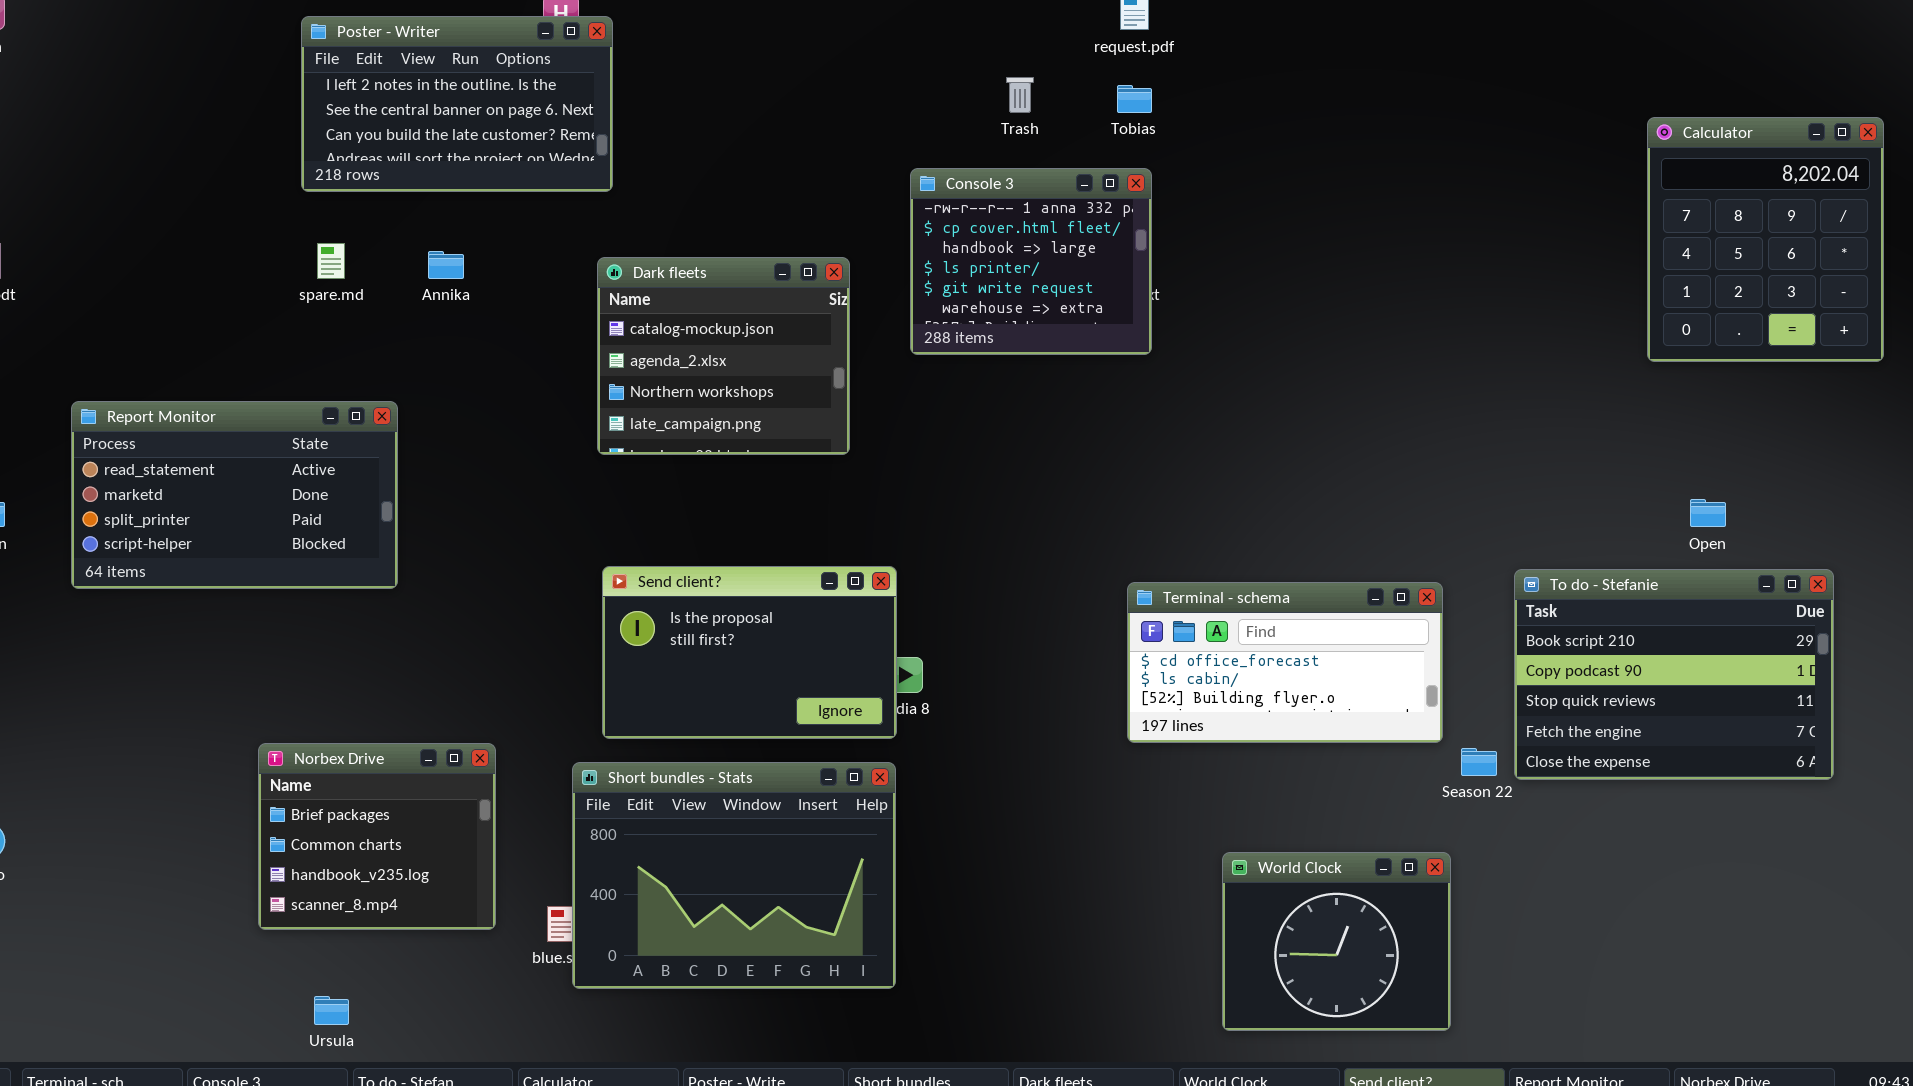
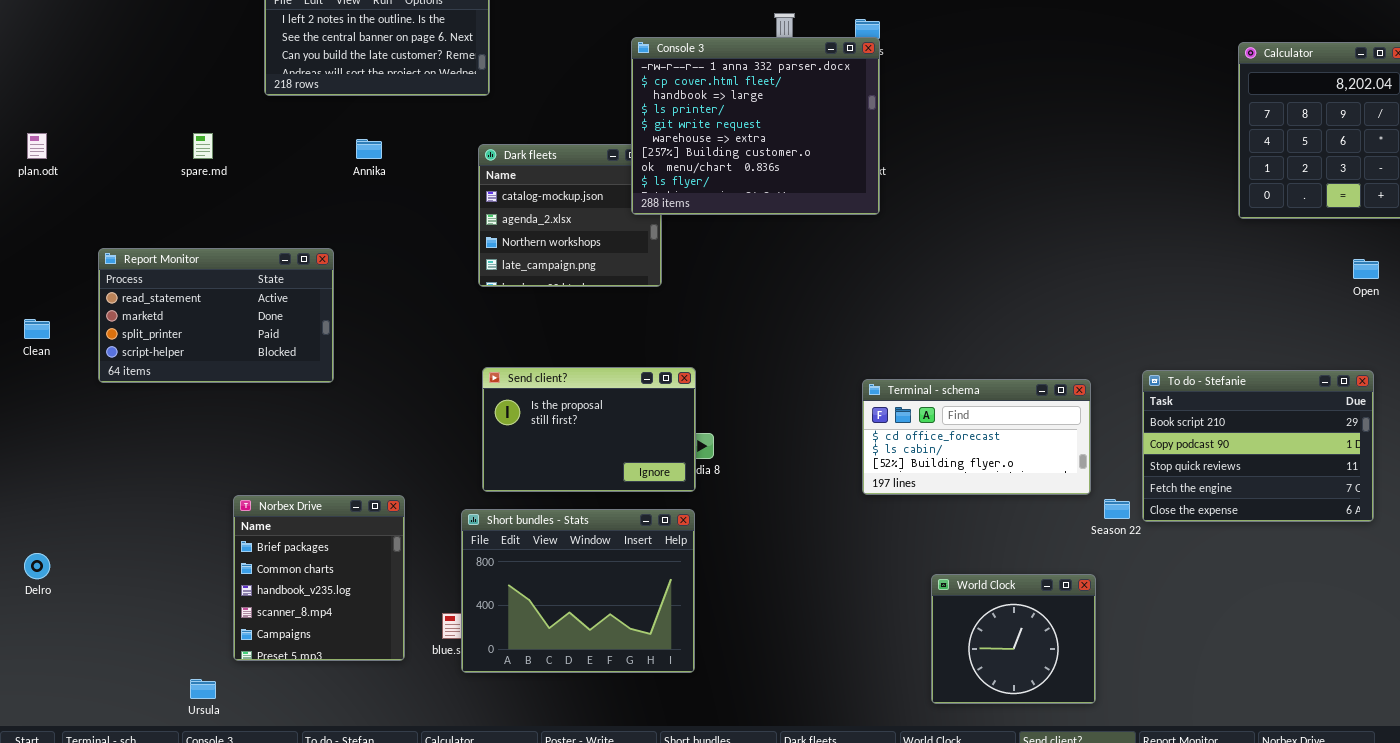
Console 3: [910,168,1152,355] -> [631,37,880,215], resized
spare.md: [317,243,345,279] -> [193,133,213,159], moved
Open: [1690,499,1726,527] -> [1353,259,1379,279], moved
Norbex Drive: [258,743,496,930] -> [233,495,405,661], resized
Ursula: [314,996,349,1025] -> [190,679,216,699], moved

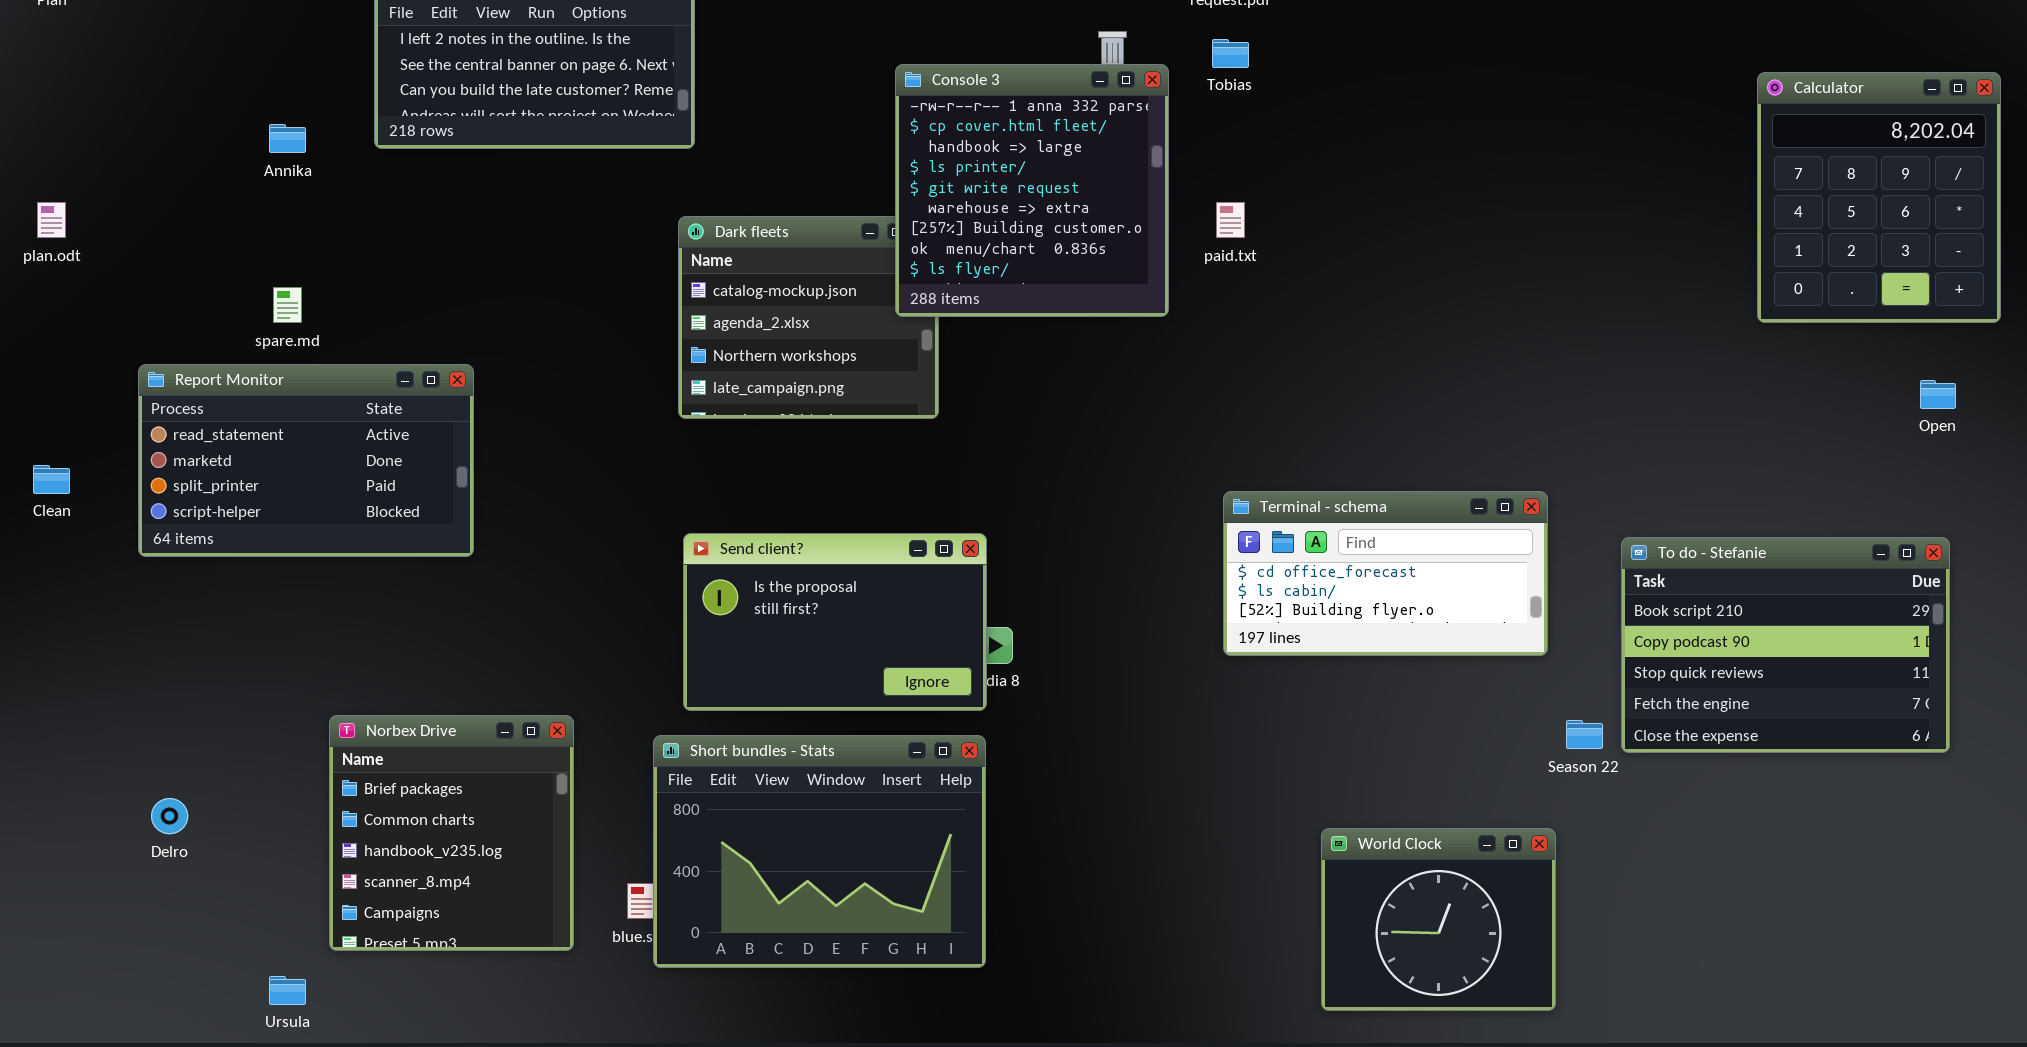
Console 3: [631,37,880,215] -> [895,64,1169,317], resized
spare.md: [193,133,213,159] -> [273,287,302,323], moved
Annika: [356,139,382,159] -> [269,124,306,153], moved
Terminal - schema: [862,379,1091,495] -> [1223,491,1548,656], moved
Delro: [24,553,50,579] -> [151,798,188,834], moved

